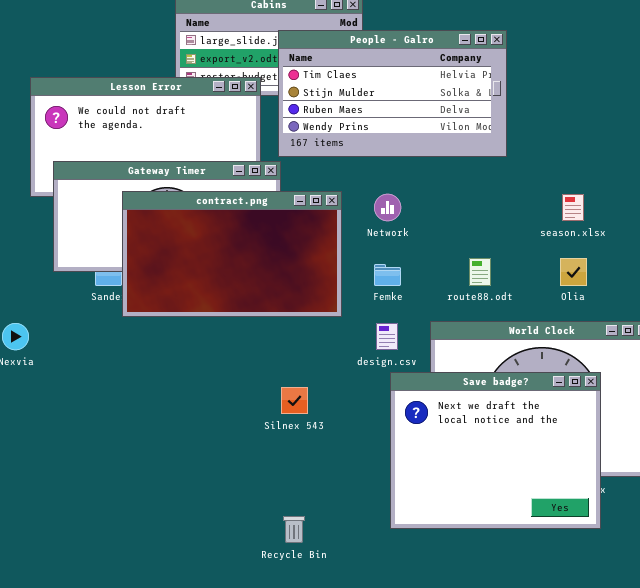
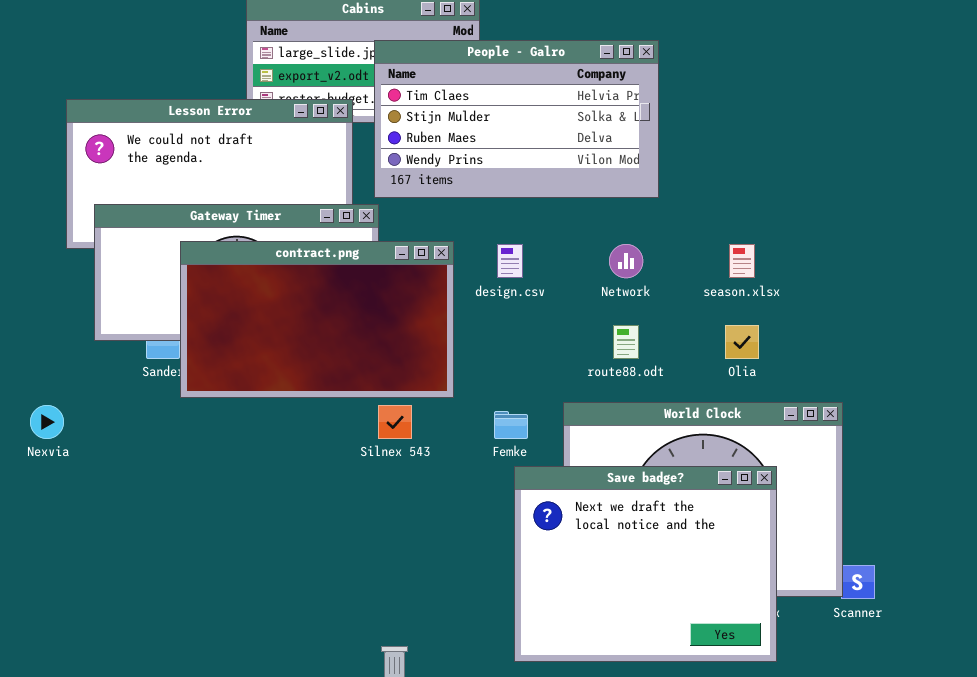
Network: [374,194,401,221] -> [609,244,643,278], moved
Femke: [374,264,401,286] -> [494,411,528,439], moved
design.csv: [376,323,398,350] -> [497,244,523,278], moved
Silnex 543: [281,387,308,414] -> [378,405,412,439], moved

